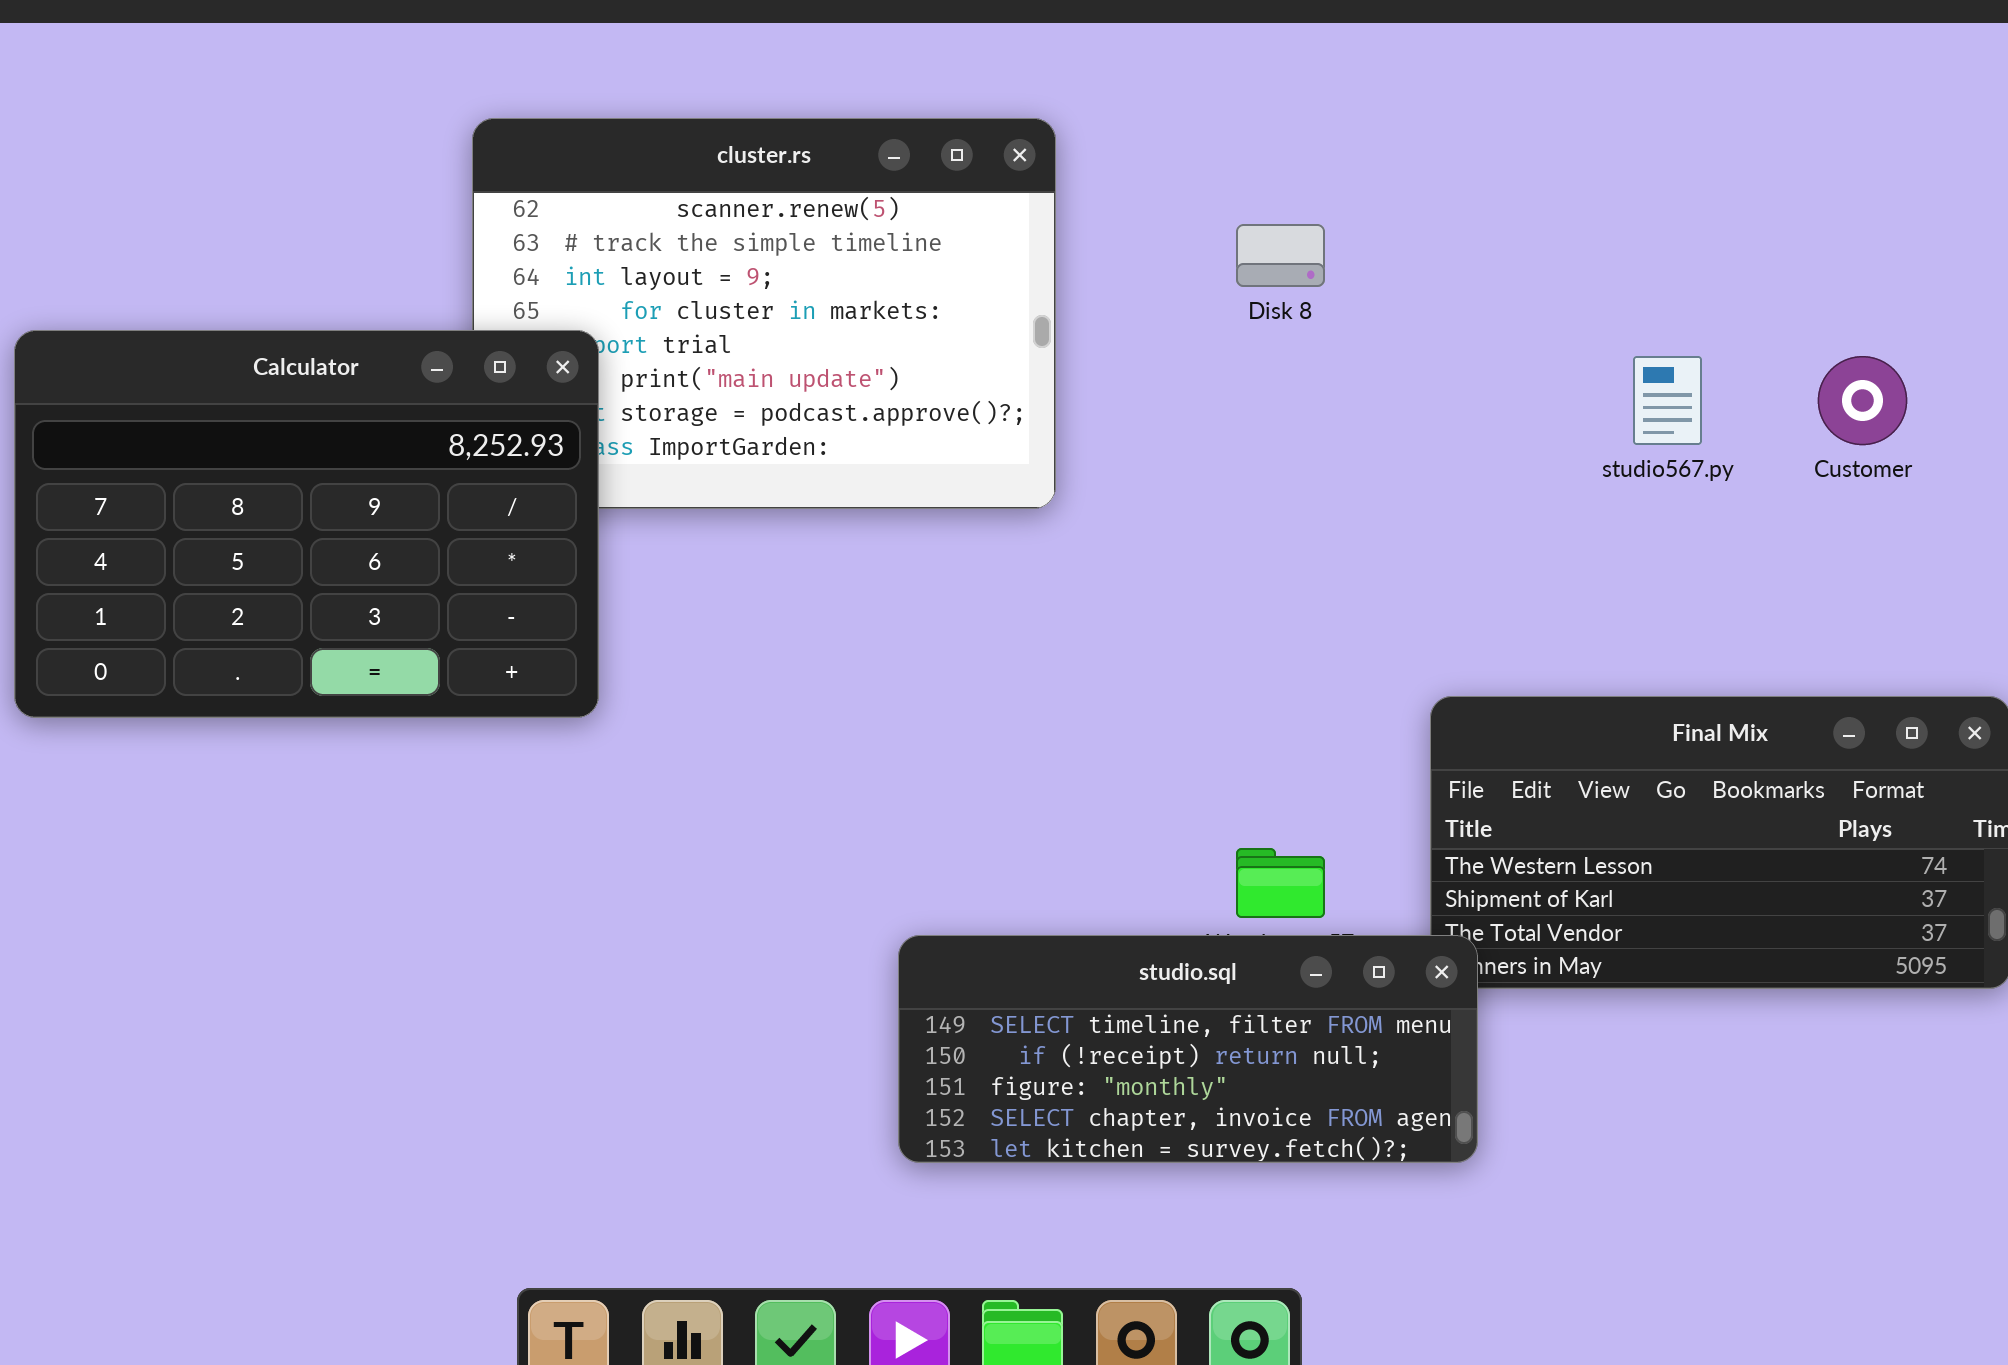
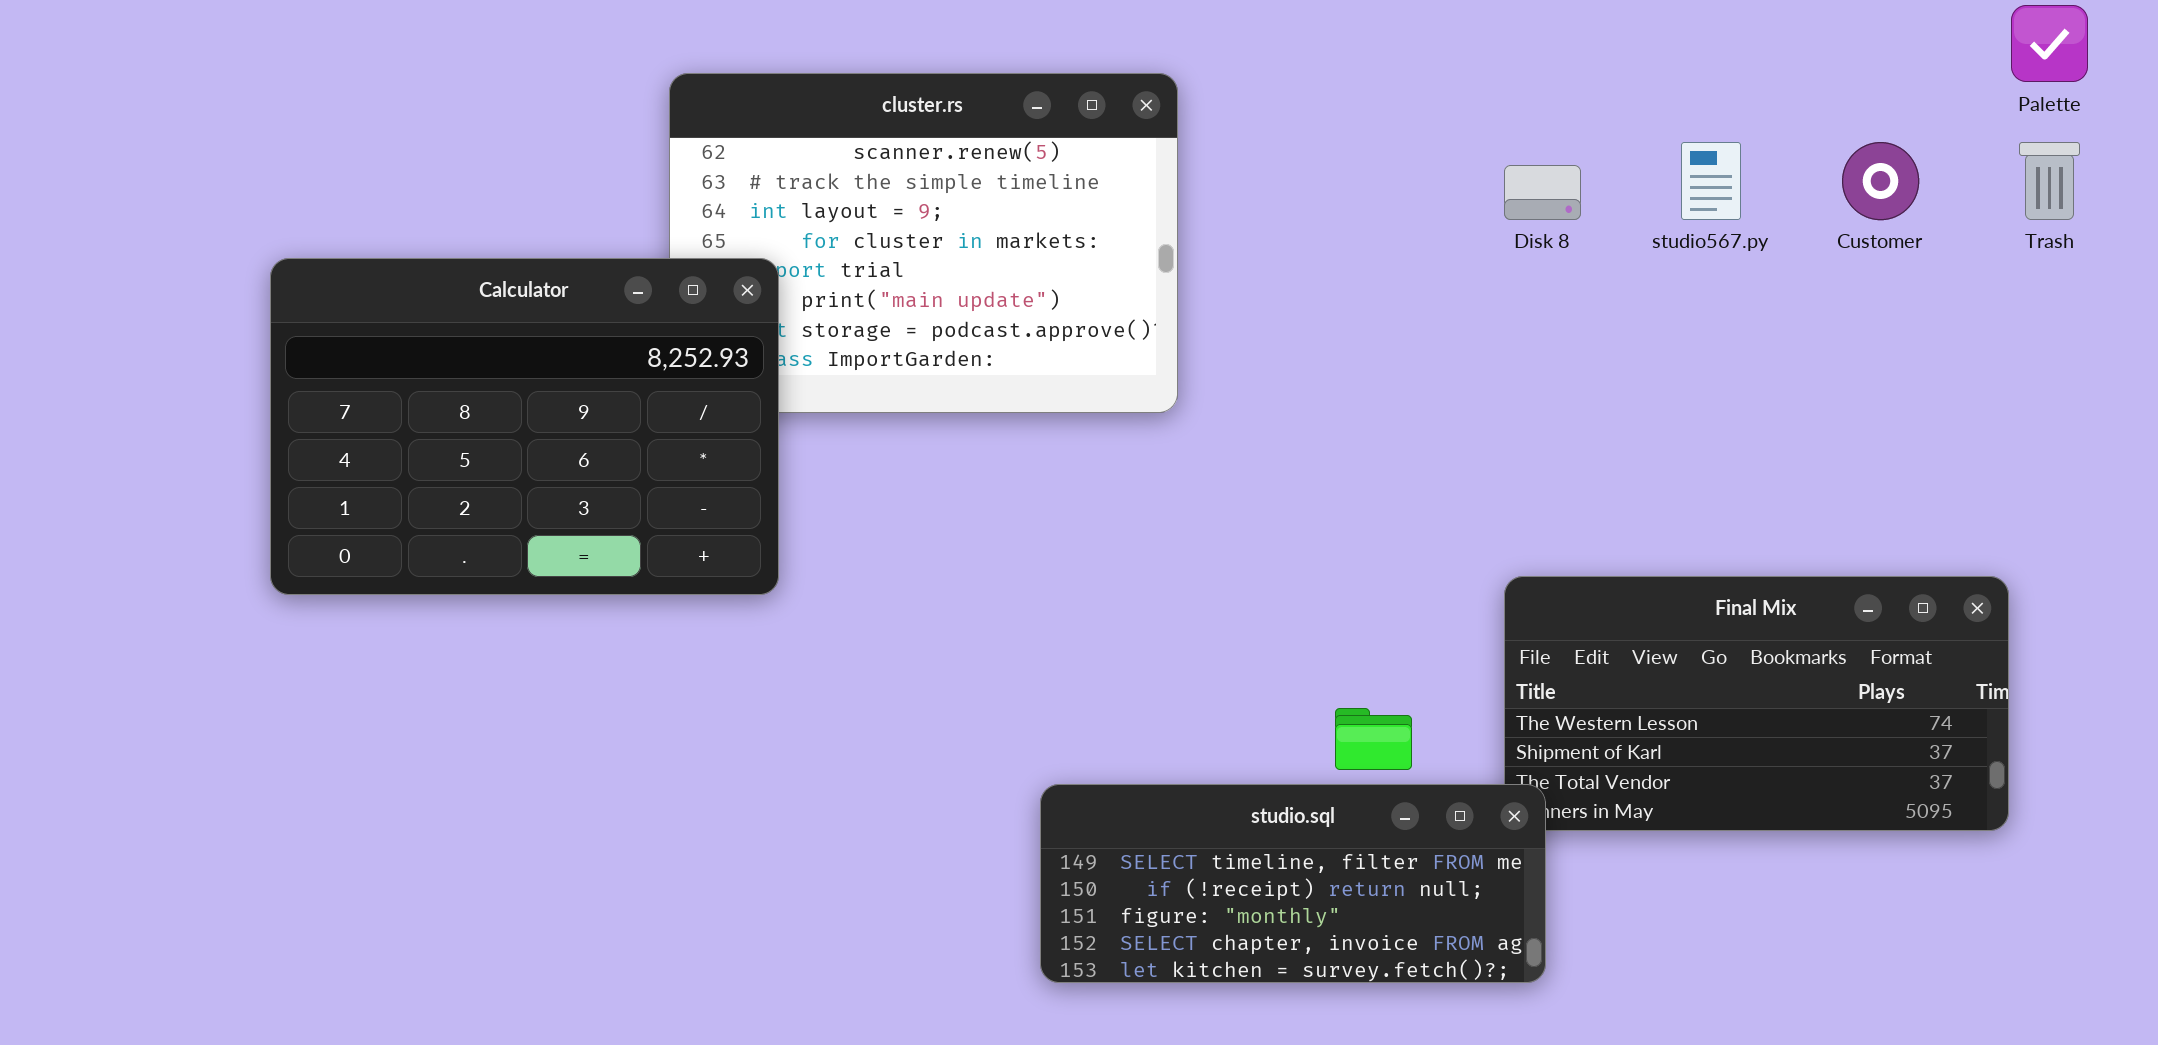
Disk 8: [1236,224,1325,287] -> [1504,165,1581,220], moved
studio567.py: [1633,356,1702,445] -> [1681,142,1741,220], moved
Customer: [1818,356,1907,445] -> [1842,142,1919,220], moved

